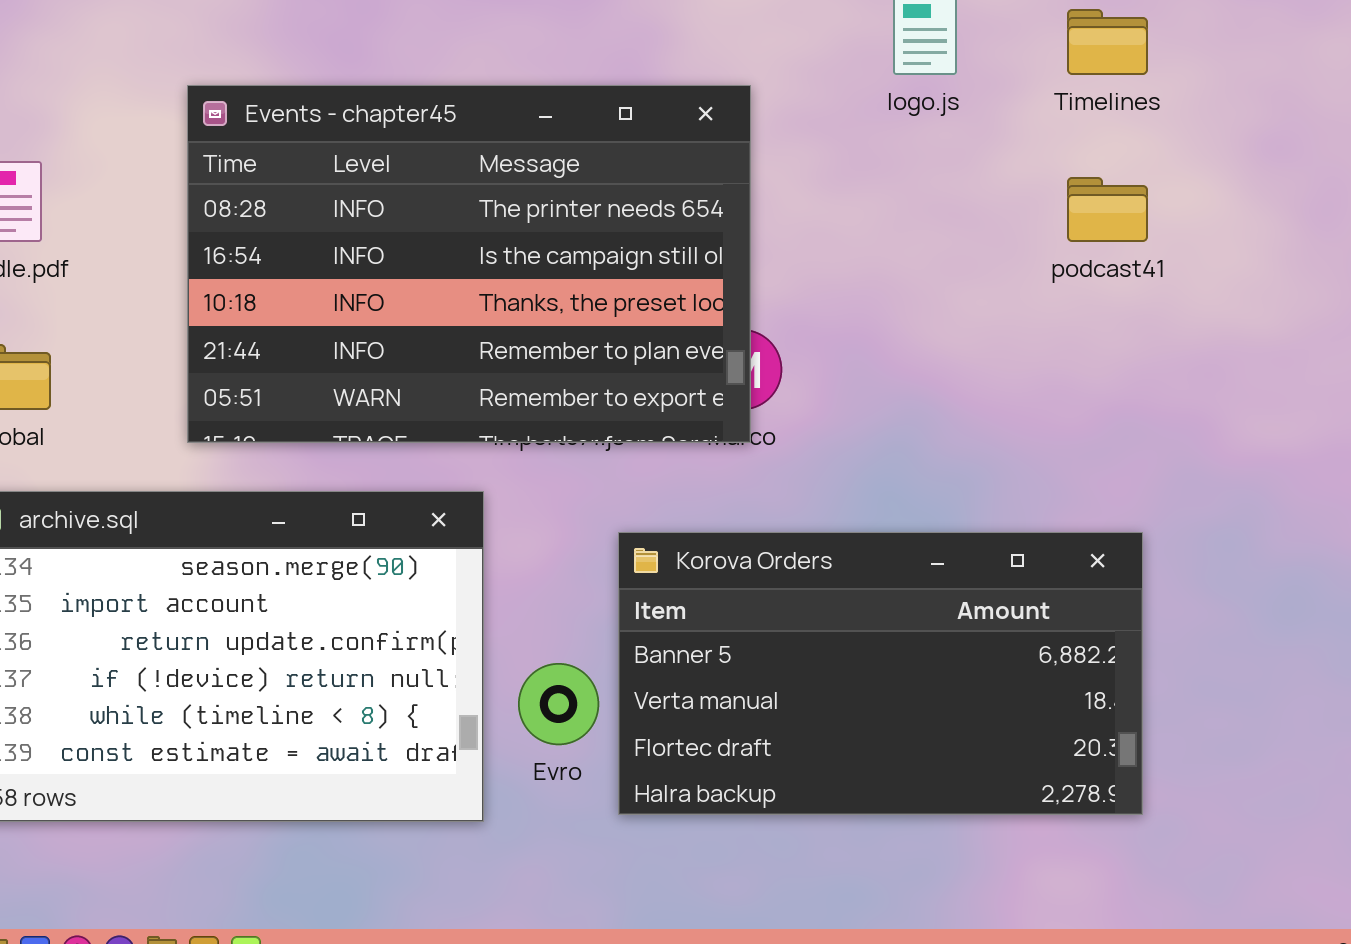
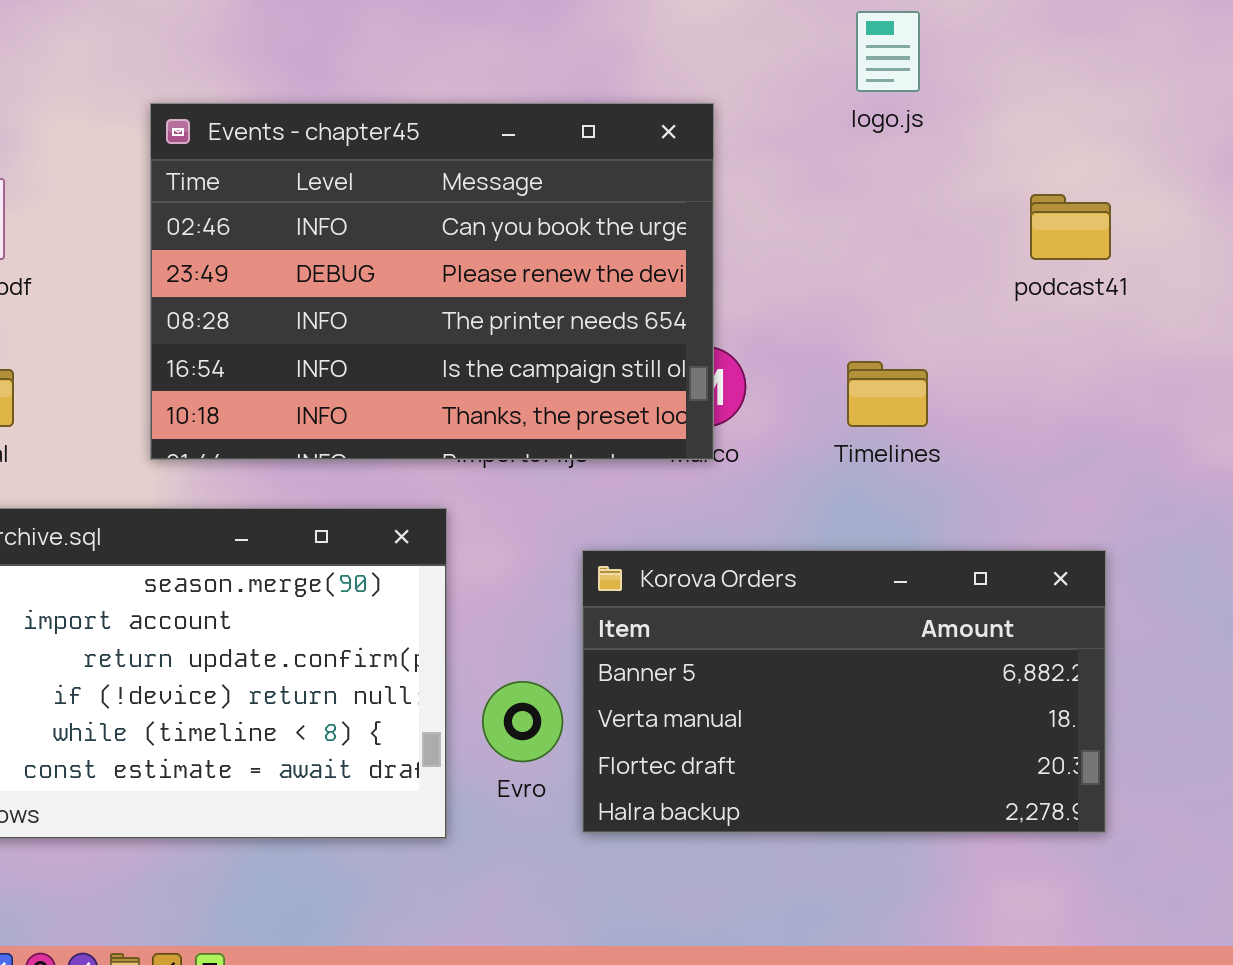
Timelines: [1067,9,1148,75] -> [847,361,928,427], moved
Events - chapter45: [187,85,751,443] -> [150,103,714,460], scrolled up 2 rows

